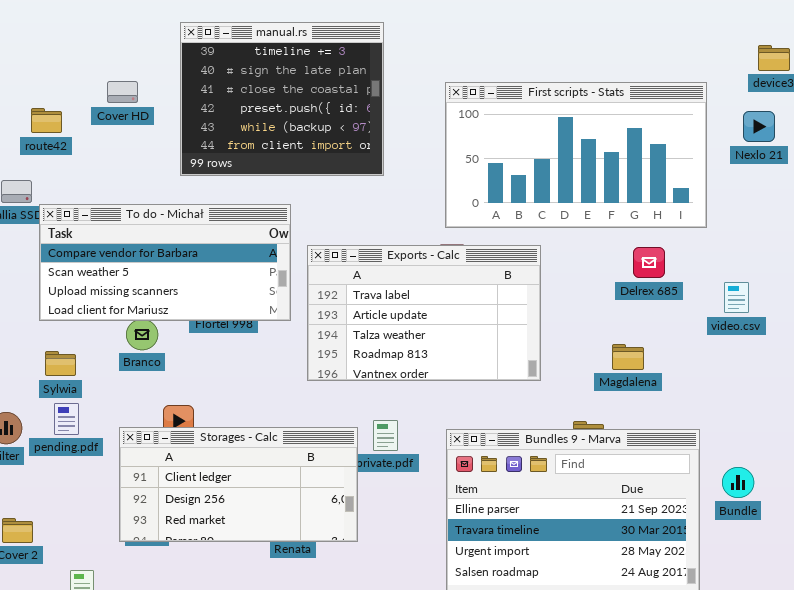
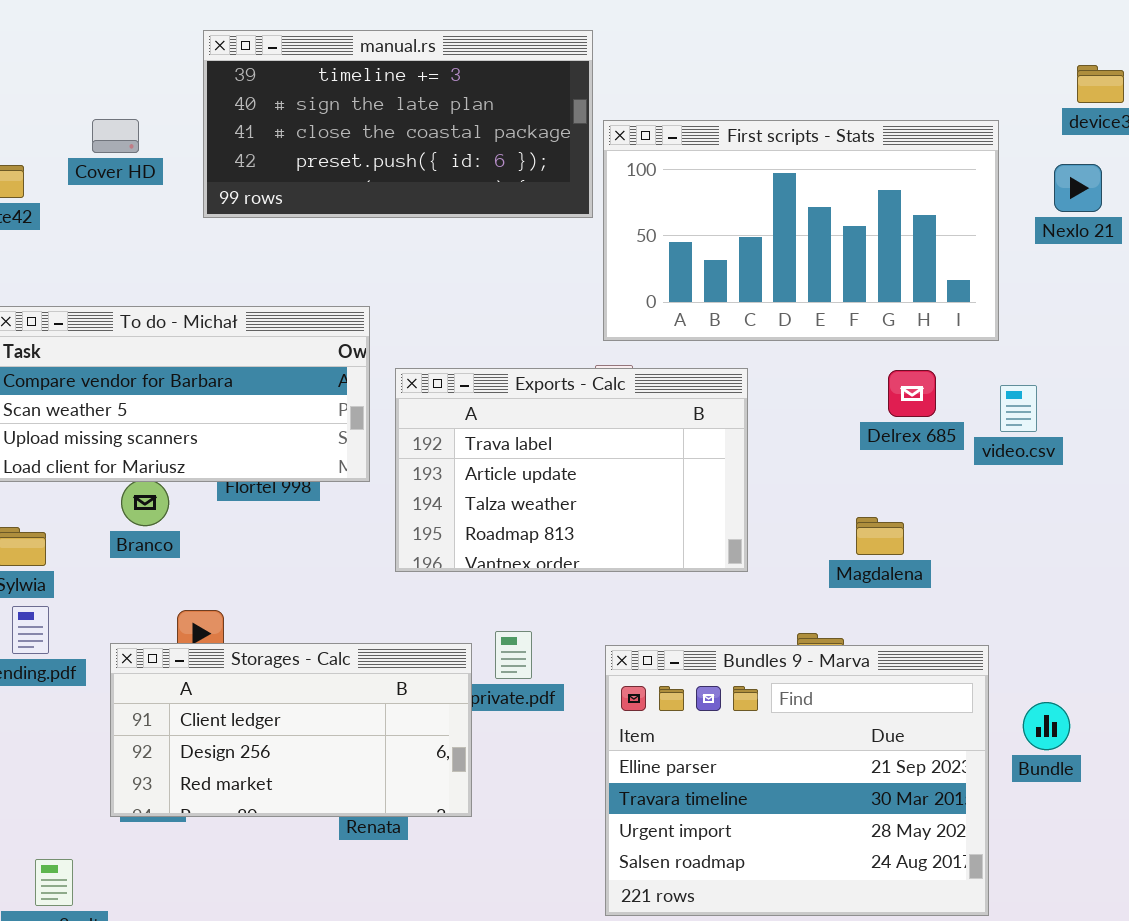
manual.rs: [180,22,384,176] -> [203,30,593,218], resized
video.csv: [724,282,749,313] -> [1000,385,1037,432], moved

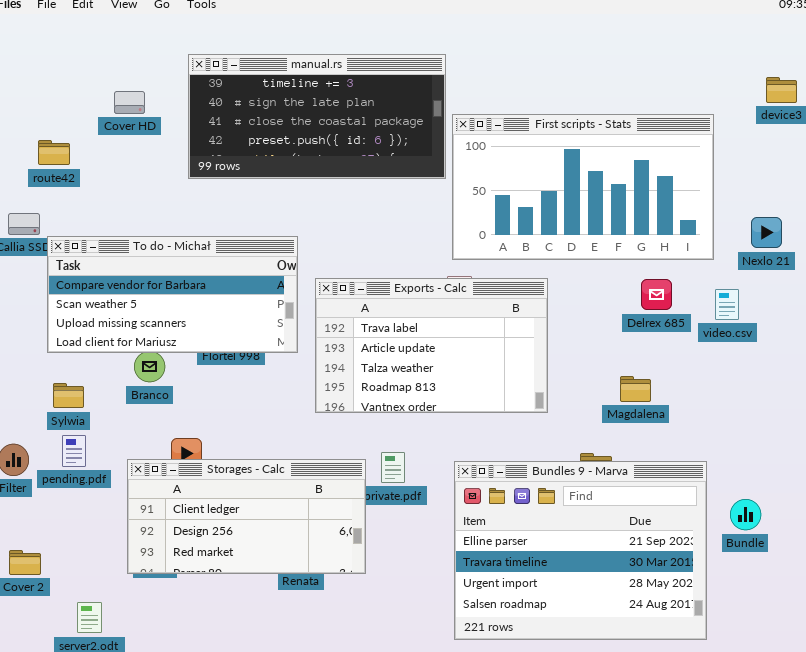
Cover HD: [92,119,139,153] -> [114,91,145,114], moved
Nexlo 21: [1054,164,1102,212] -> [751,217,782,248], moved

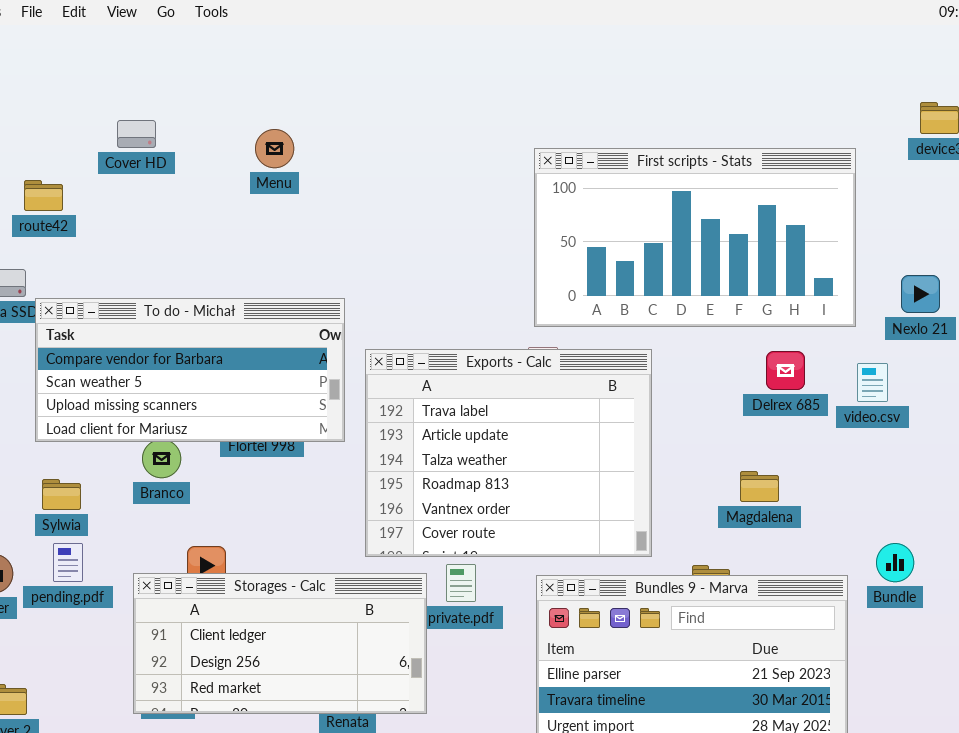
manual.rs: [188,54,446,179] -> none, closed
Exports - Calc: [315,278,548,413] -> [365,349,652,557], resized
Bundle: [730,499,761,530] -> [876,543,914,582], moved

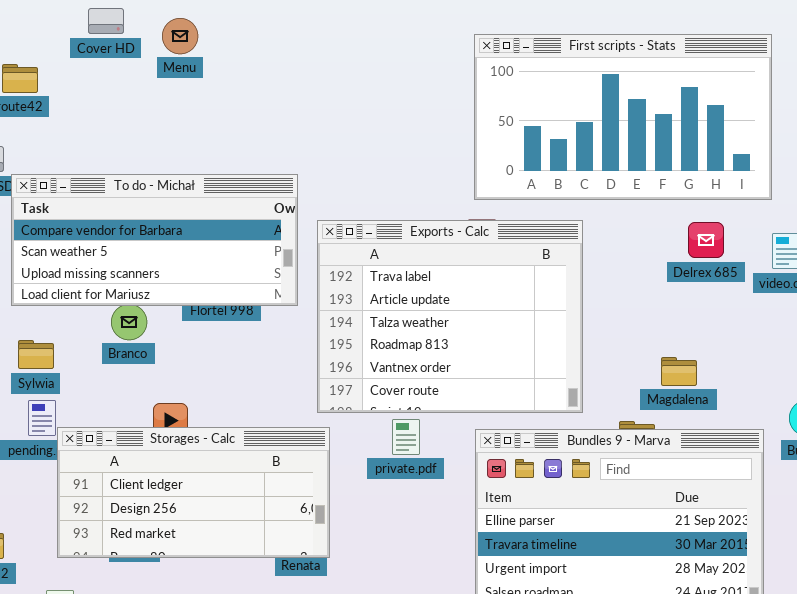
Menu: [255,129,294,168] -> [162,18,198,54], moved
Magdalena: [740,471,779,502] -> [661,357,697,386], moved
Storages - Calc: [133,573,427,714] -> [57,427,330,558], moved

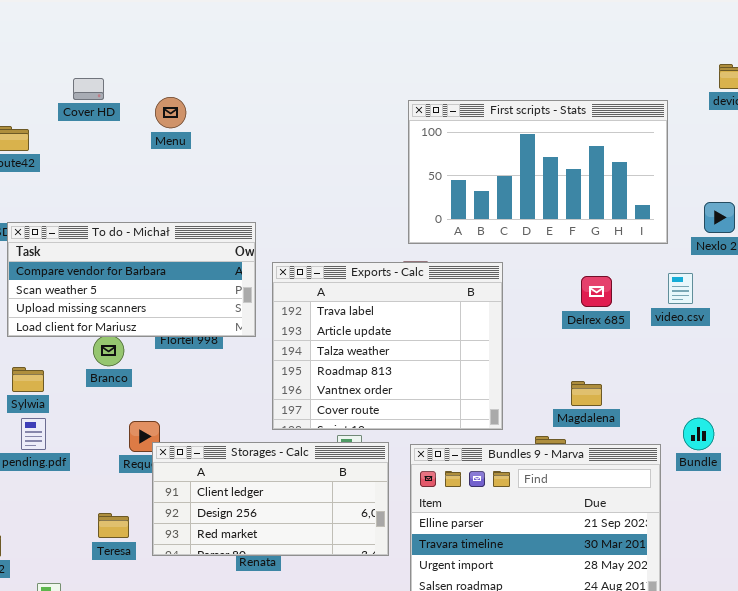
Menu: [162,18,198,54] -> [155,97,186,128], moved
Delrex 685: [688,222,724,258] -> [581,276,612,307], moved
Storages - Calc: [57,427,330,558] -> [152,442,389,556], moved

